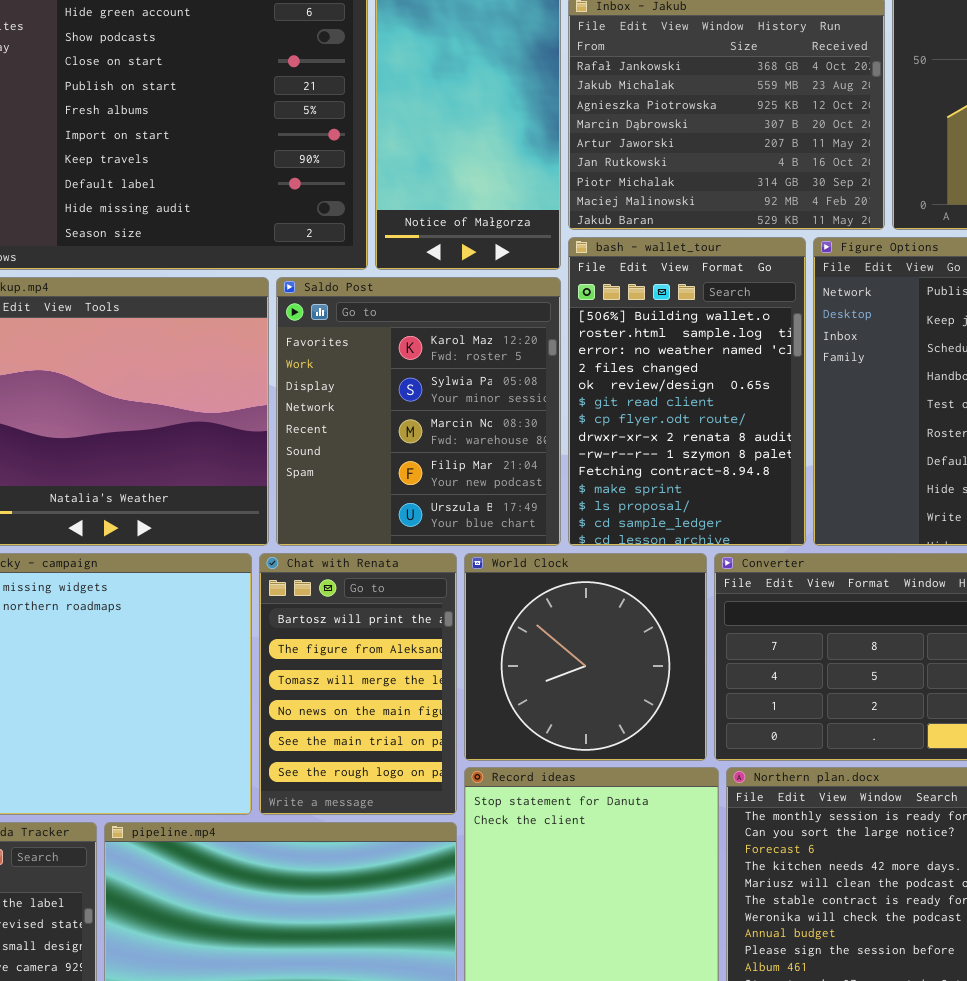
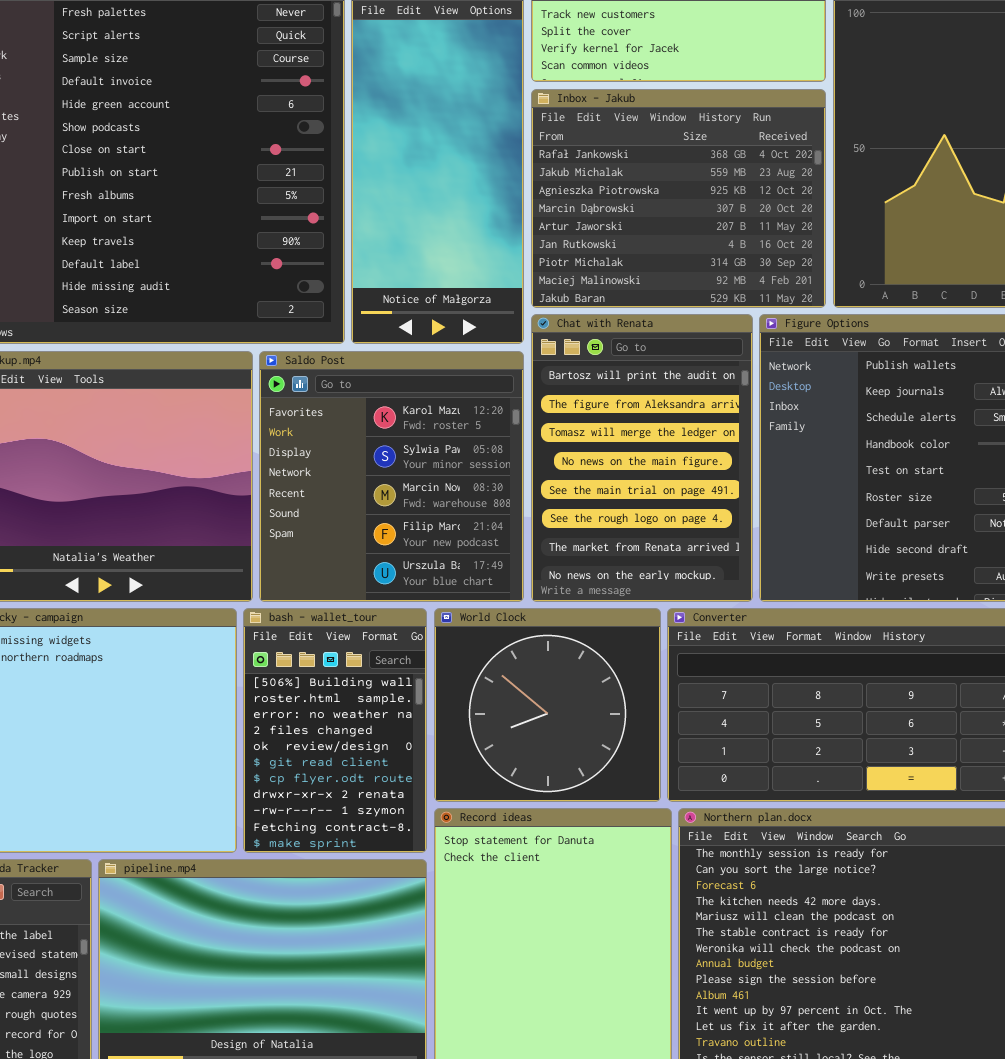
bash - wallet_tour: [568,237,806,546] -> [243,608,427,853], moved, resized
Chat with Renata: [259,553,457,815] -> [531,314,753,602], moved, resized

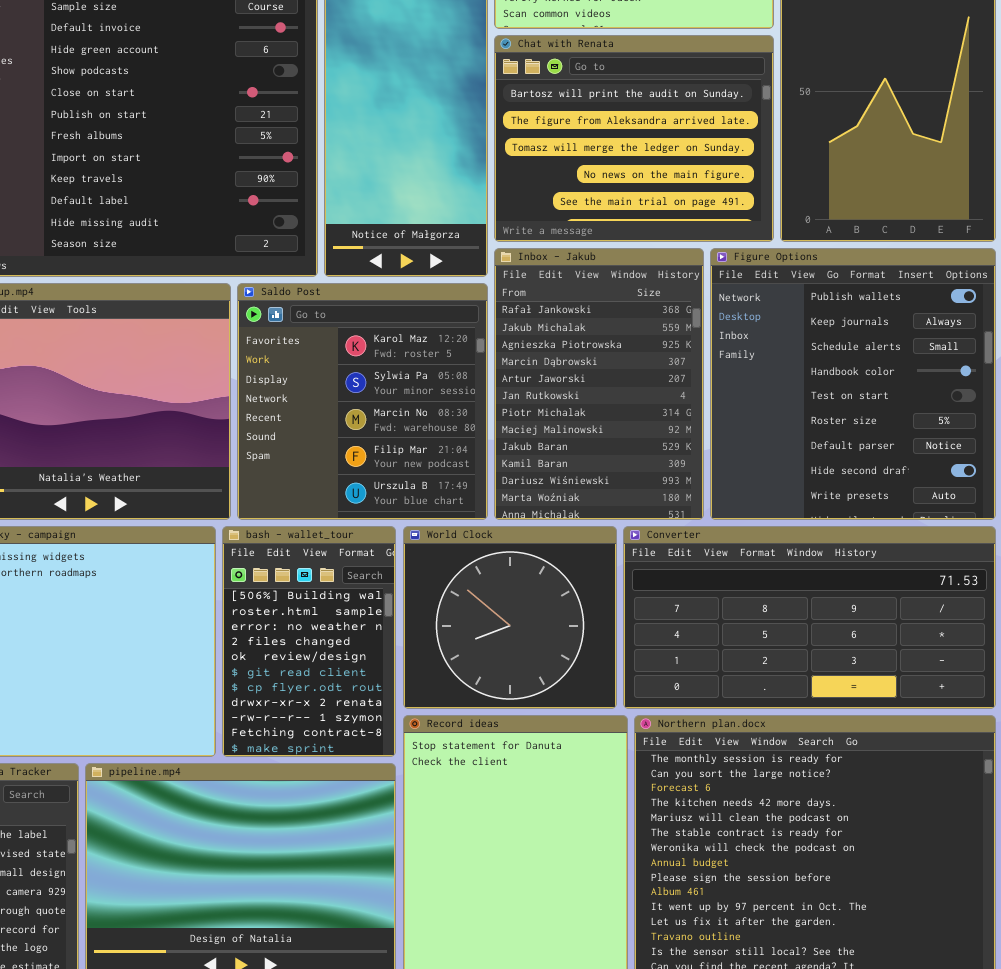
Inbox - Jakub: [531,89,826,308] -> [494,248,704,520], moved, resized
Chat with Renata: [531,314,753,602] -> [494,35,774,242], moved, resized

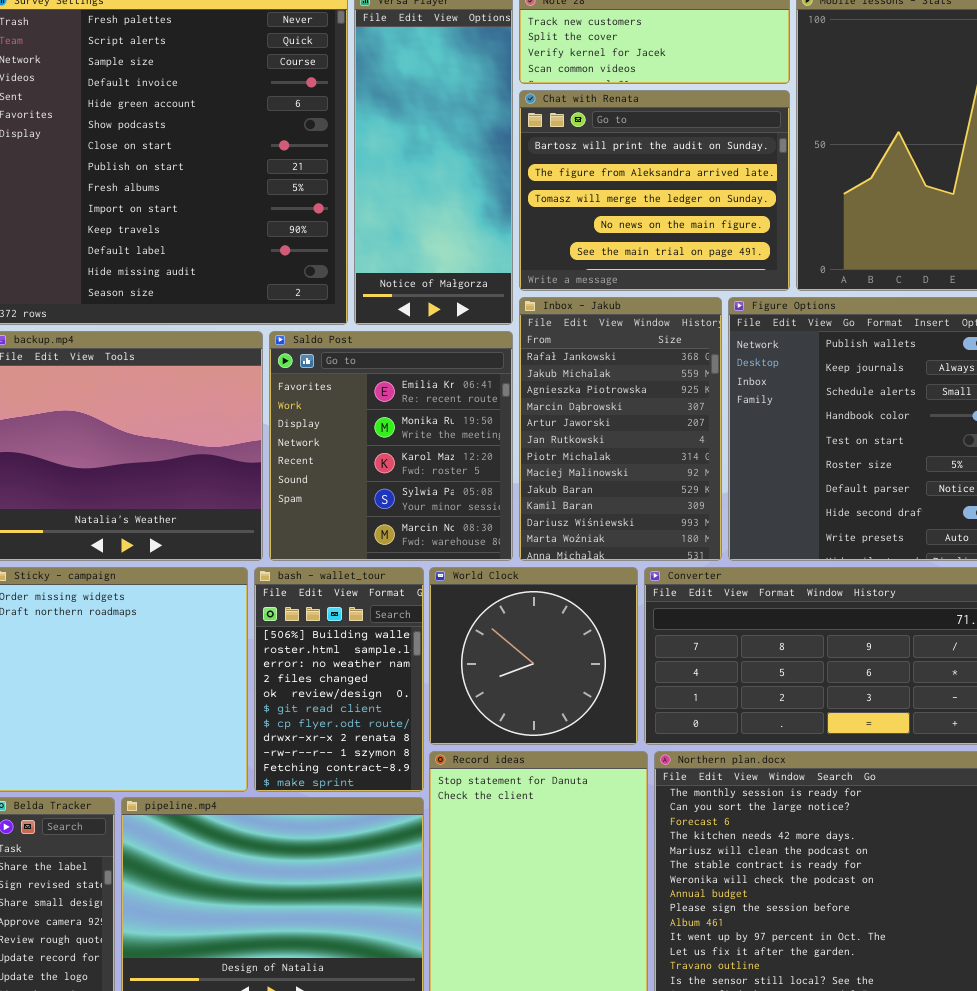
Saldo Post: [237,283,488,520] -> [269,331,513,561], scrolled up 2 rows

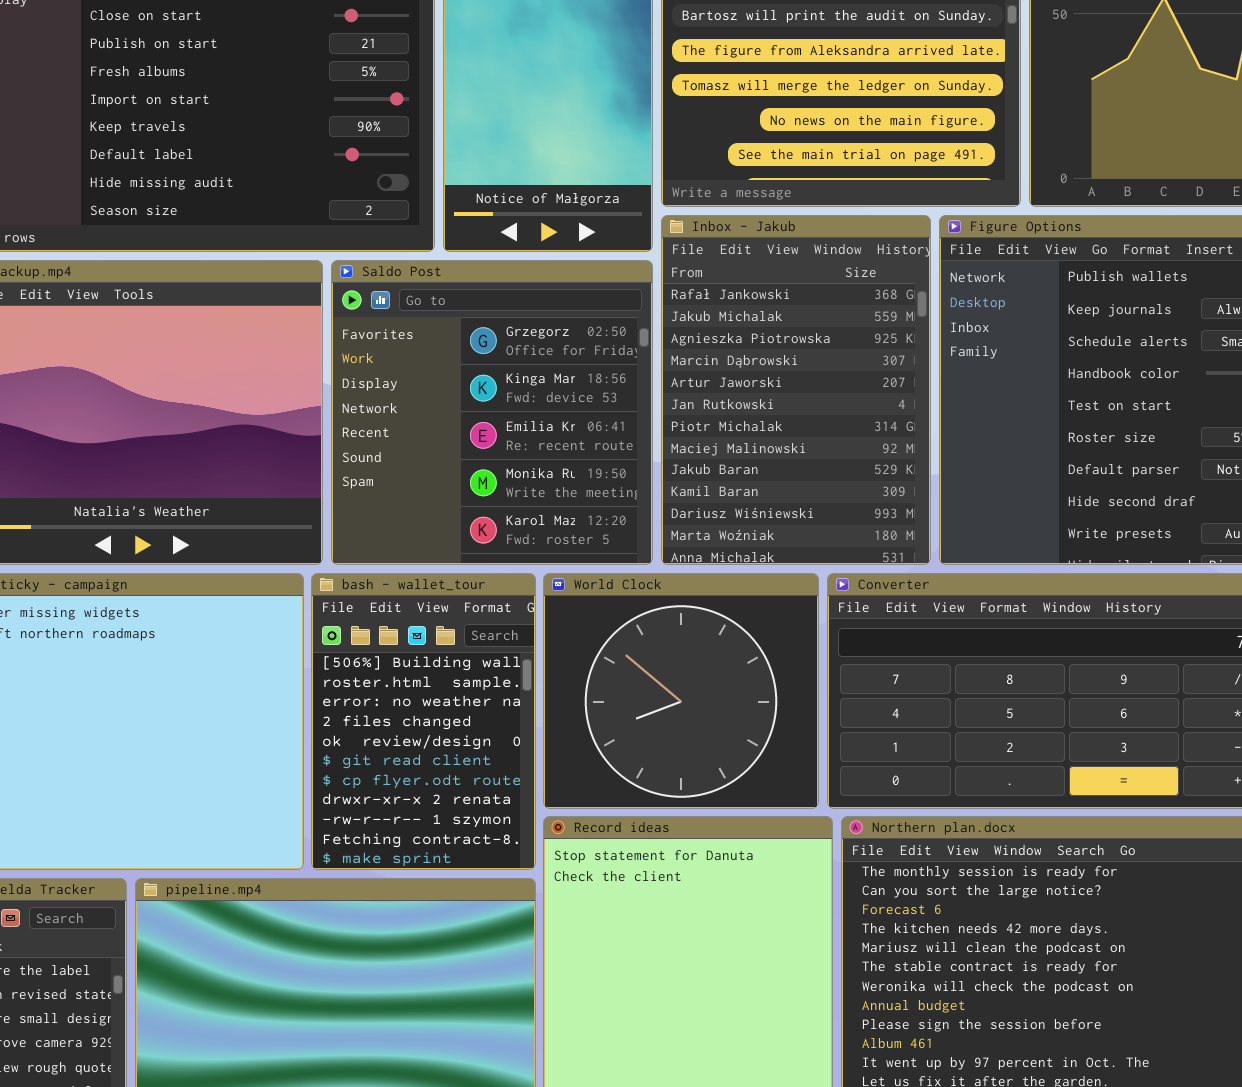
Saldo Post: [269,331,513,561] -> [331,260,653,565], scrolled up 2 rows

